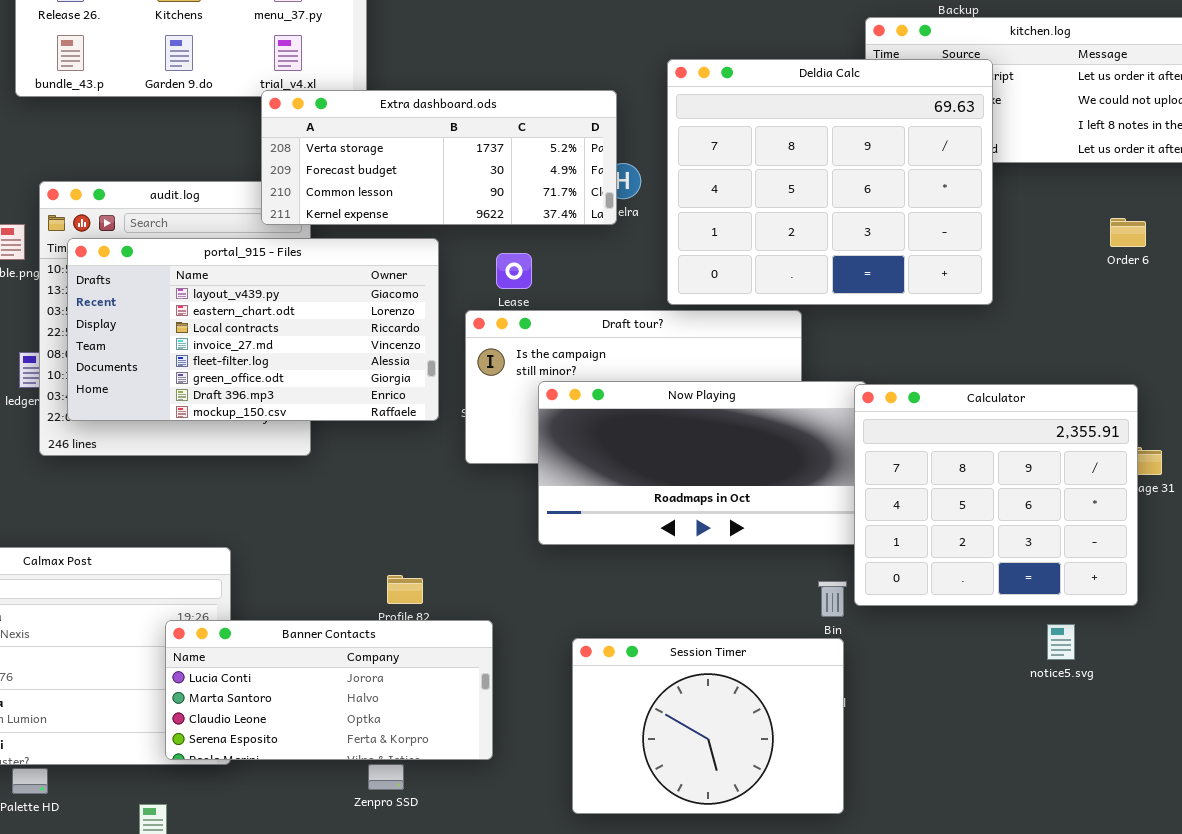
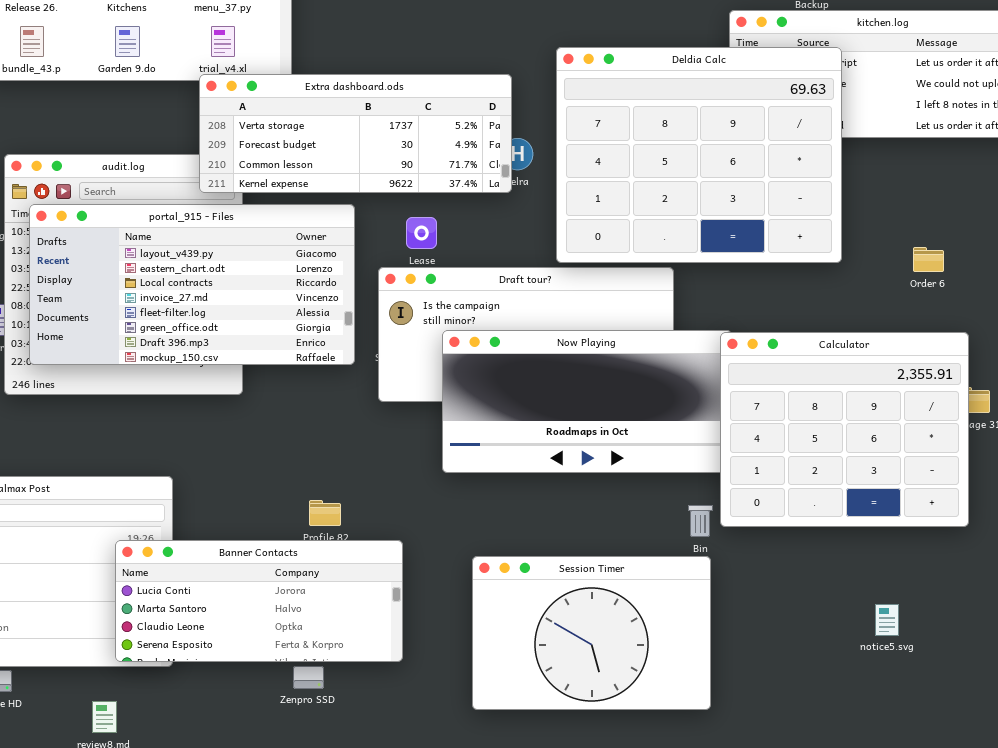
Order 6: [1110,218,1146,247] -> [913,247,944,272], moved
notice5.svg: [1047,624,1075,660] -> [875,604,899,636], moved

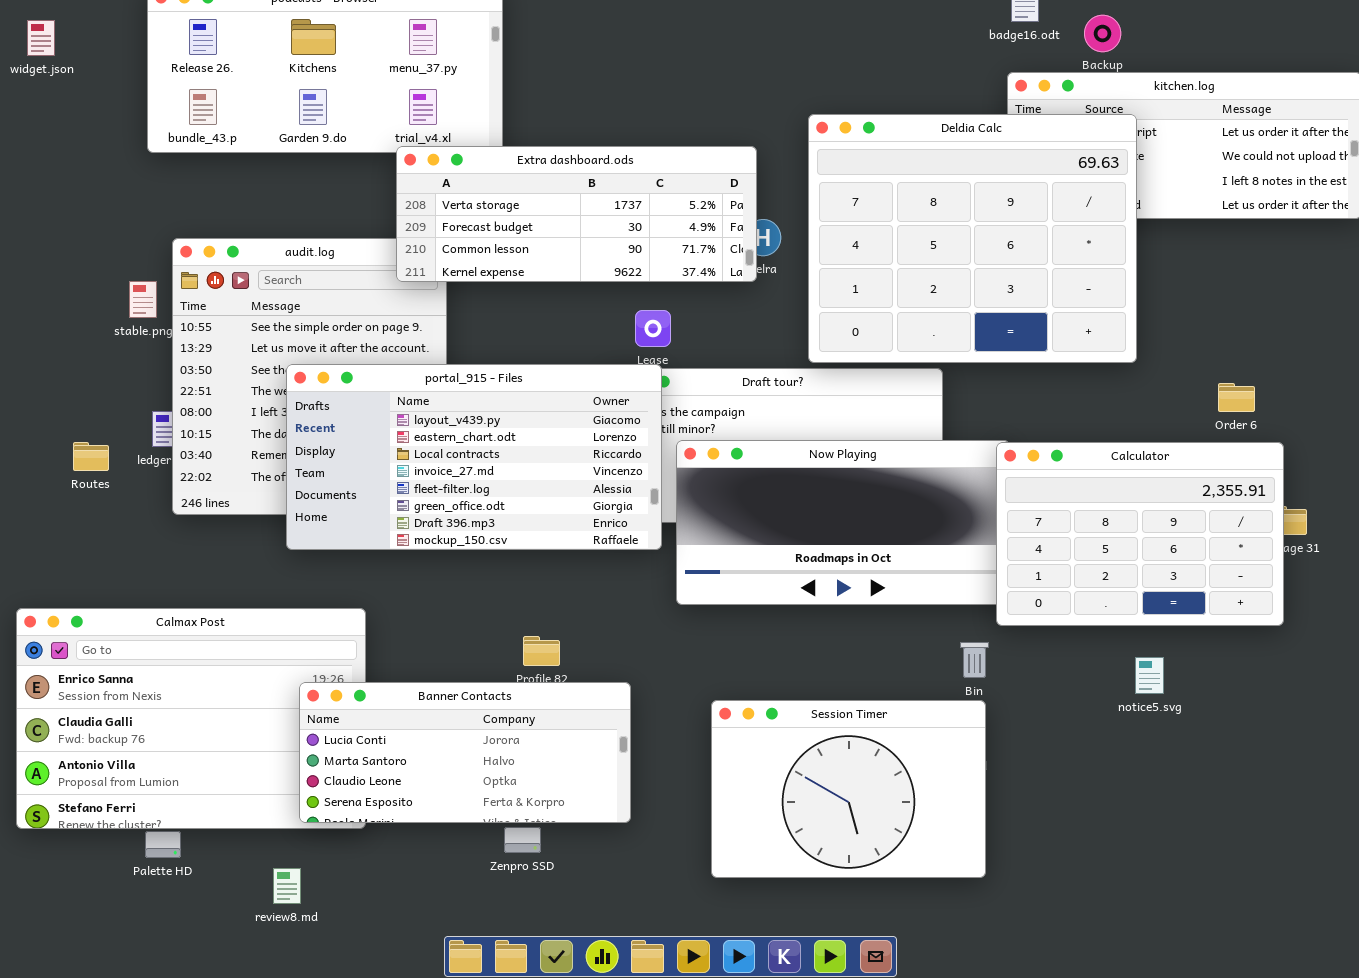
portal_915 - Files: [29,204,355,365] -> [286,364,662,550], moved
Order 6: [913,247,944,272] -> [1218,383,1255,412], moved
Calculator: [720,332,969,527] -> [996,442,1284,626], resized
notice5.svg: [875,604,899,636] -> [1135,657,1164,694], moved

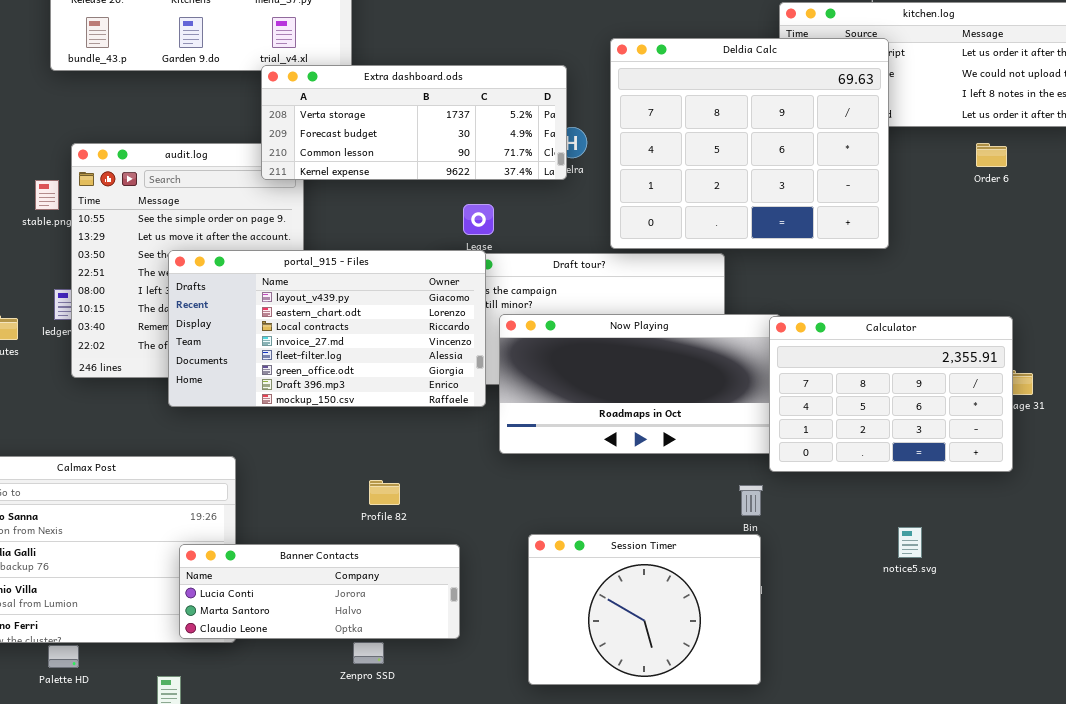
Order 6: [1218,383,1255,412] -> [976,143,1007,167], moved
notice5.svg: [1135,657,1164,694] -> [898,527,922,558], moved
Banner Contacts: [299,682,631,823] -> [179,544,460,639], resized

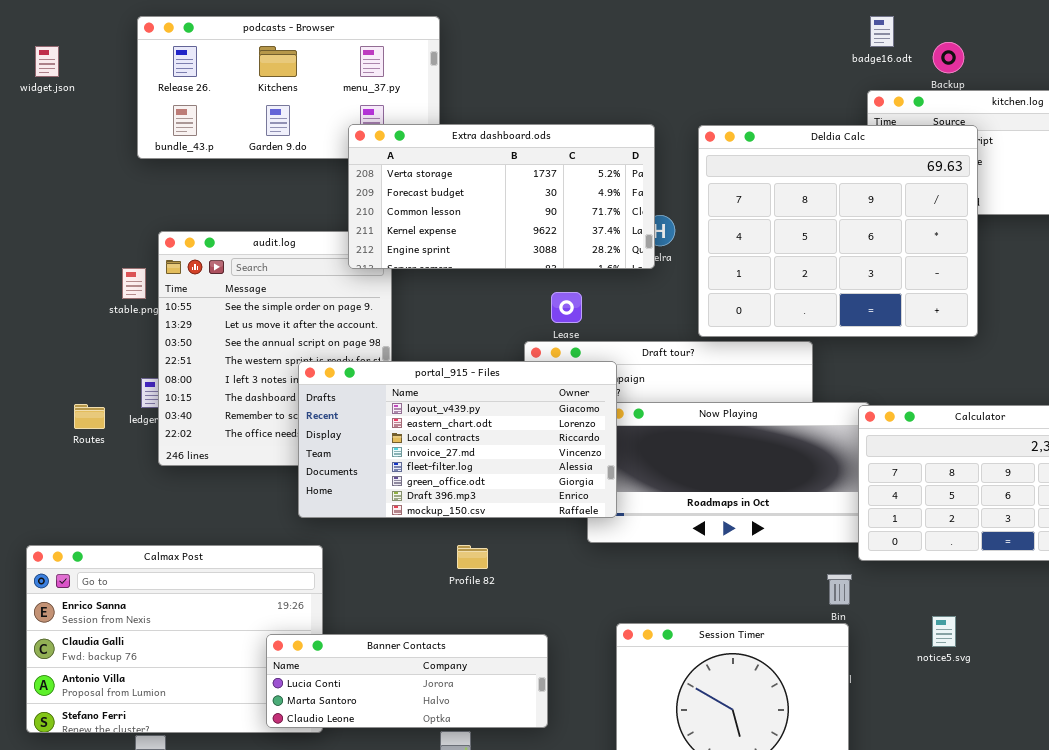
Extra dashboard.ods: [261,65,567,180] -> [348,124,655,269], resized
portal_915 - Files: [168,250,486,407] -> [298,361,617,518], moved
Profile 82: [369,480,400,505] -> [457,545,488,569], moved
notice5.svg: [898,527,922,558] -> [932,616,956,647], moved

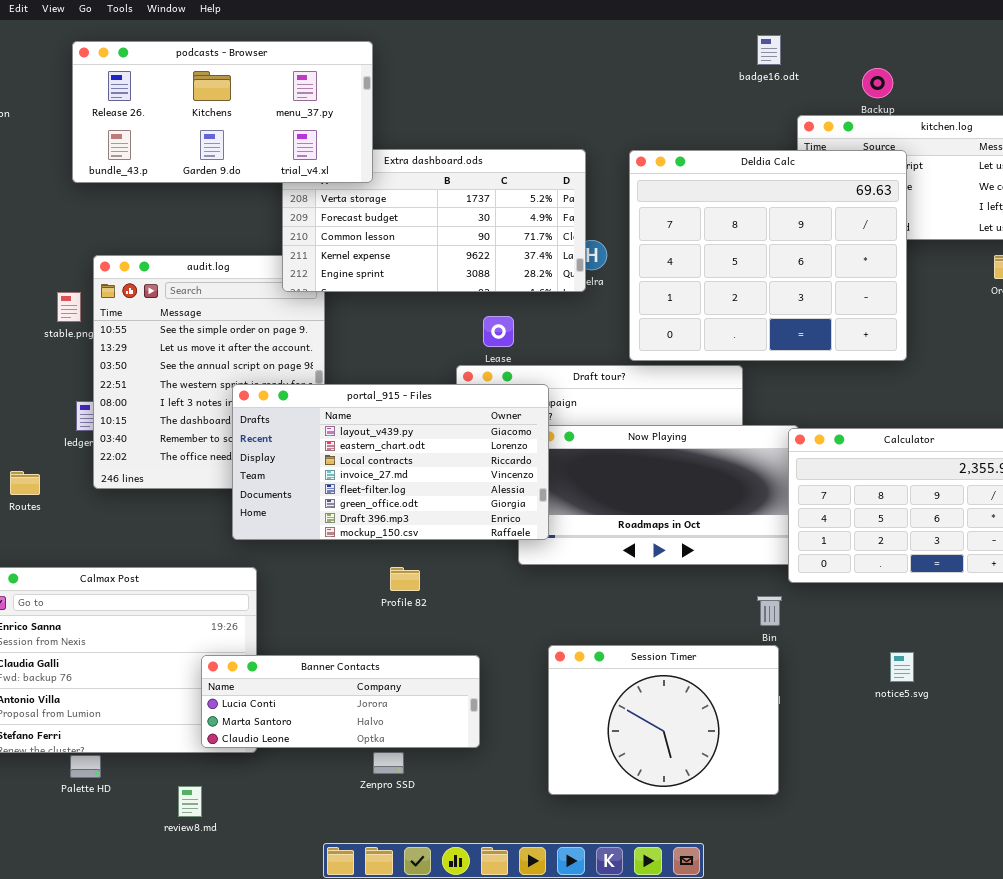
podcasts - Browser: [137,16,440,159] -> [72,41,373,183], raised
badge16.odt: [870,16,894,47] -> [757,35,781,65], moved
Routes: [74,404,105,429] -> [10,471,40,495], moved
notice5.svg: [932,616,956,647] -> [890,652,914,682], moved

